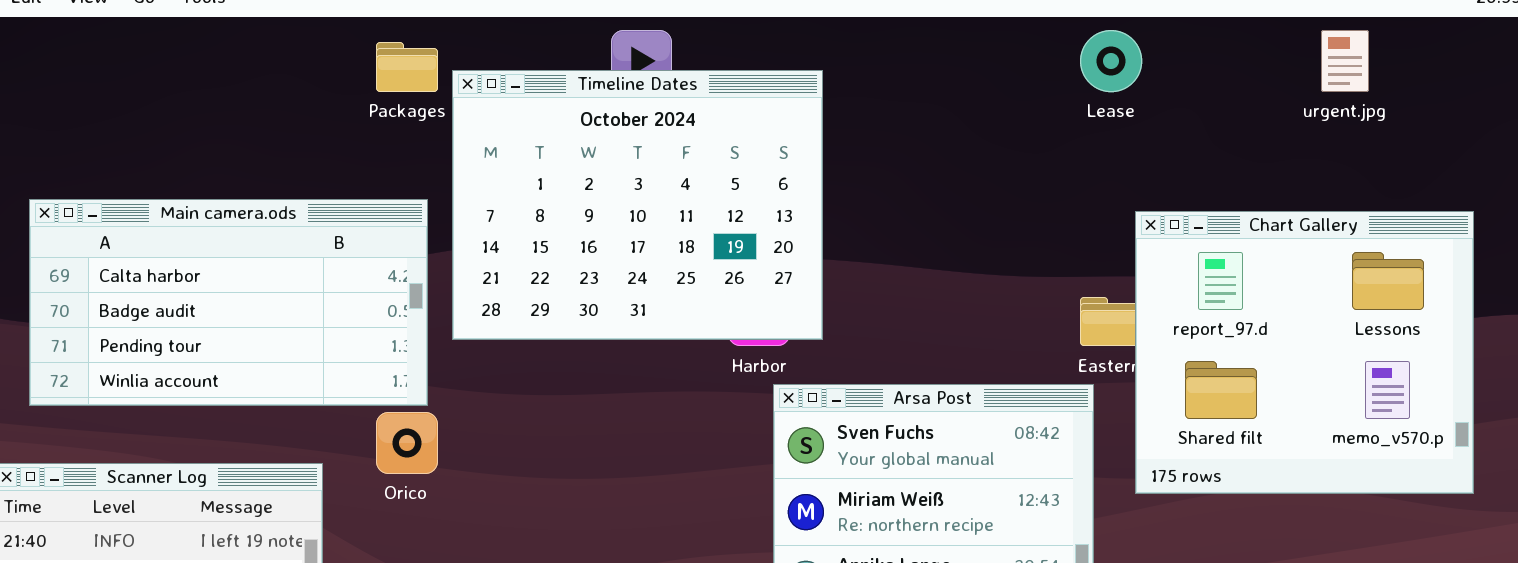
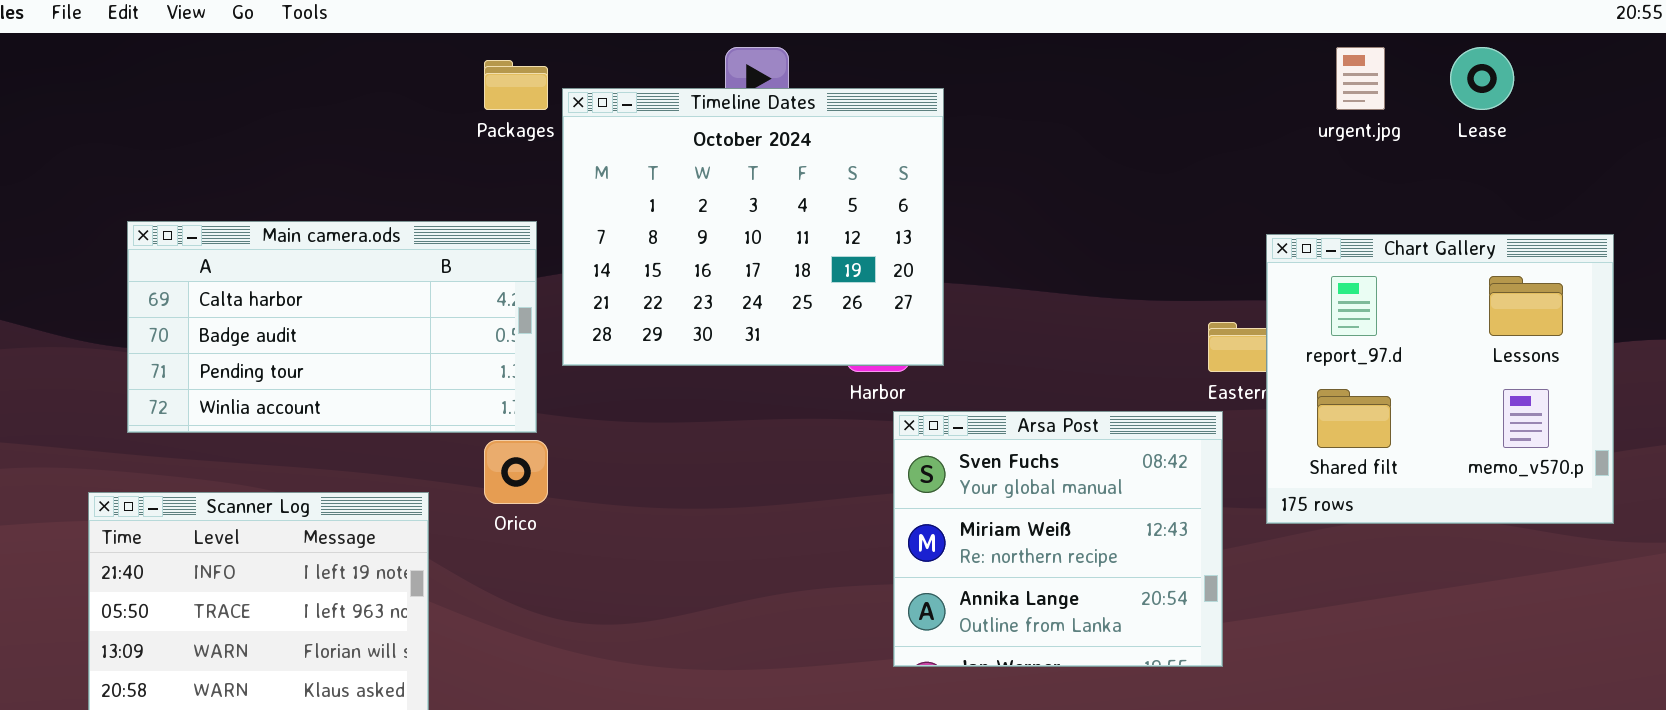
Lease: [1080,30,1142,92] -> [1450,47,1514,110], moved
urgent.jpg: [1321,30,1369,92] -> [1336,47,1385,110], moved

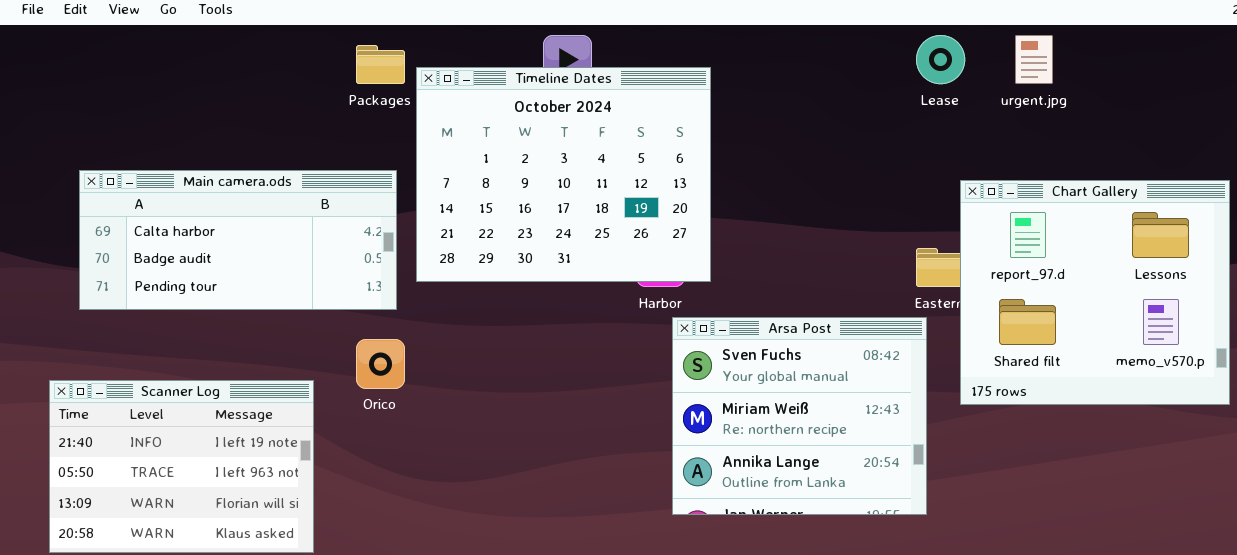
Lease: [1450,47,1514,110] -> [916,35,965,84], moved
Main camera.ods: [127,221,537,433] -> [79,170,397,310], resized

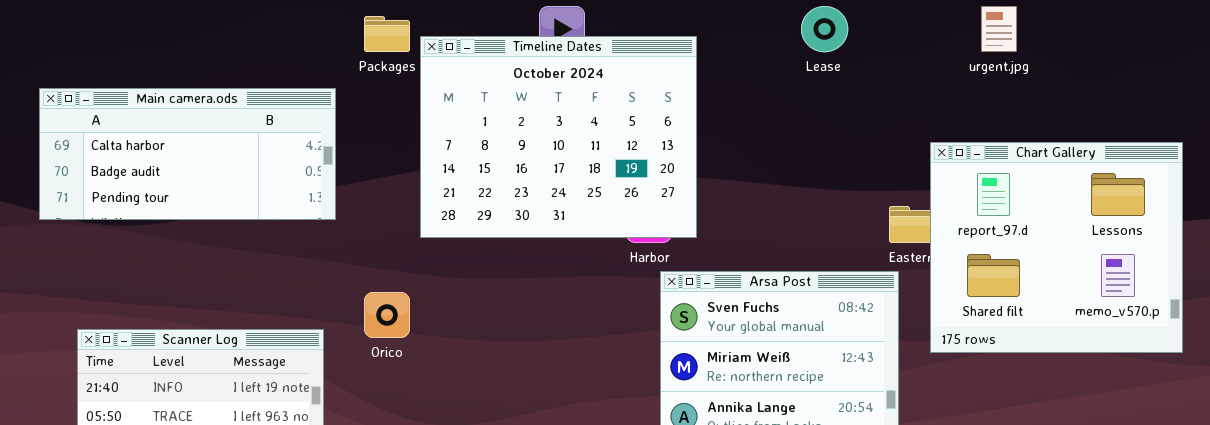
Lease: [916,35,965,84] -> [801,6,848,52], moved
Main camera.ods: [79,170,397,310] -> [39,88,336,220], moved

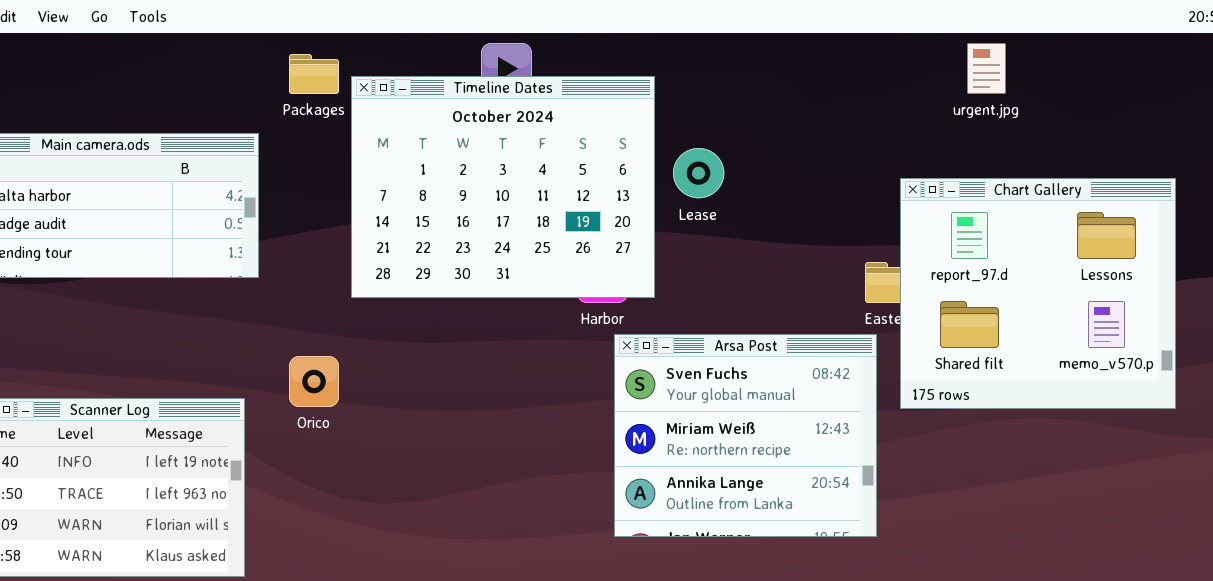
Lease: [801,6,848,52] -> [673,148,724,198], moved
Chart Gallery: [930,142,1183,353] -> [900,178,1176,409], moved

